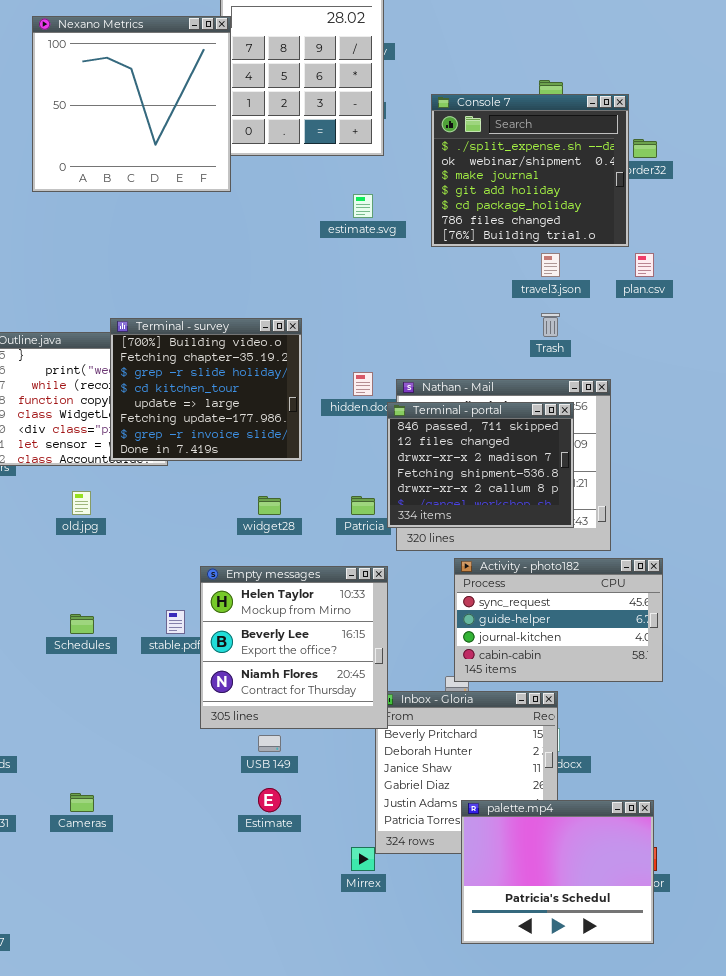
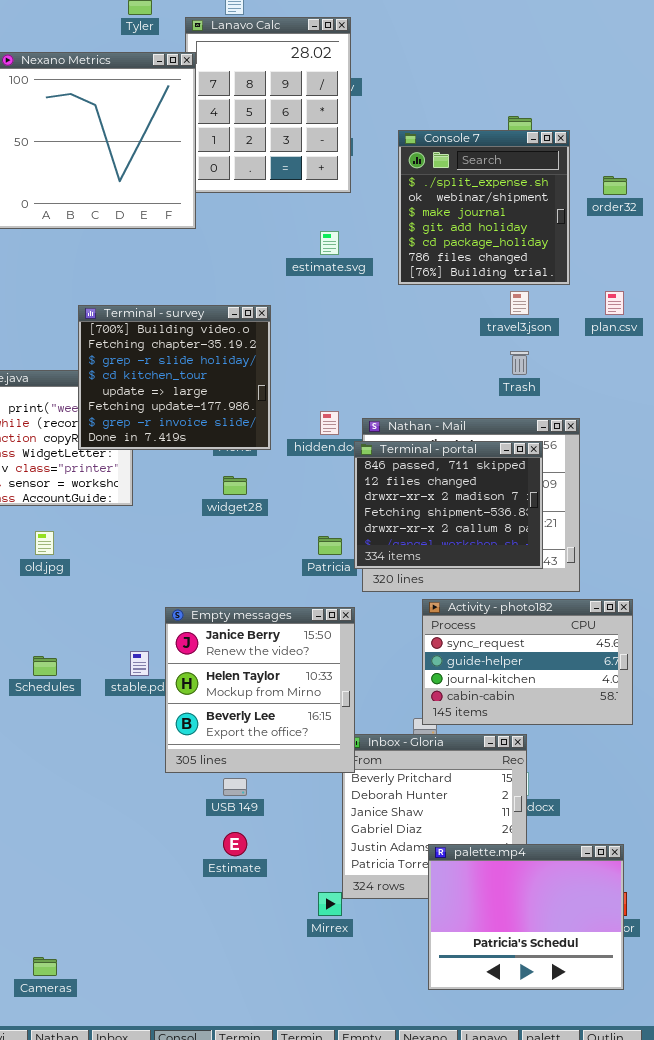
Console 7: [431,94,629,247] -> [398,130,570,285], resized
Terminal - survey: [110,318,302,461] -> [78,305,271,450], moved
widget28: [258,496,281,515] -> [223,476,247,495], moved
Empty messages: [200,566,388,729] -> [165,607,355,773], scrolled up 1 row
Cameras: [70,793,94,812] -> [33,957,57,976], moved

